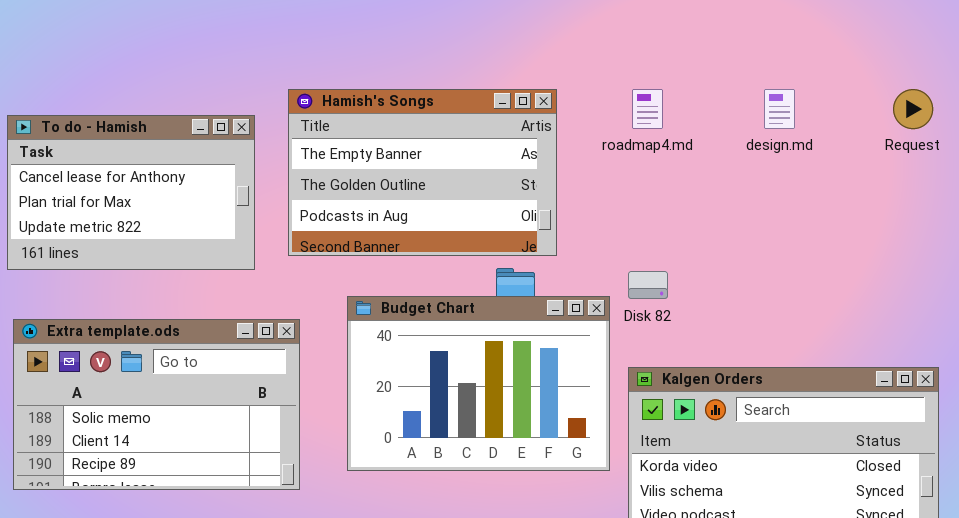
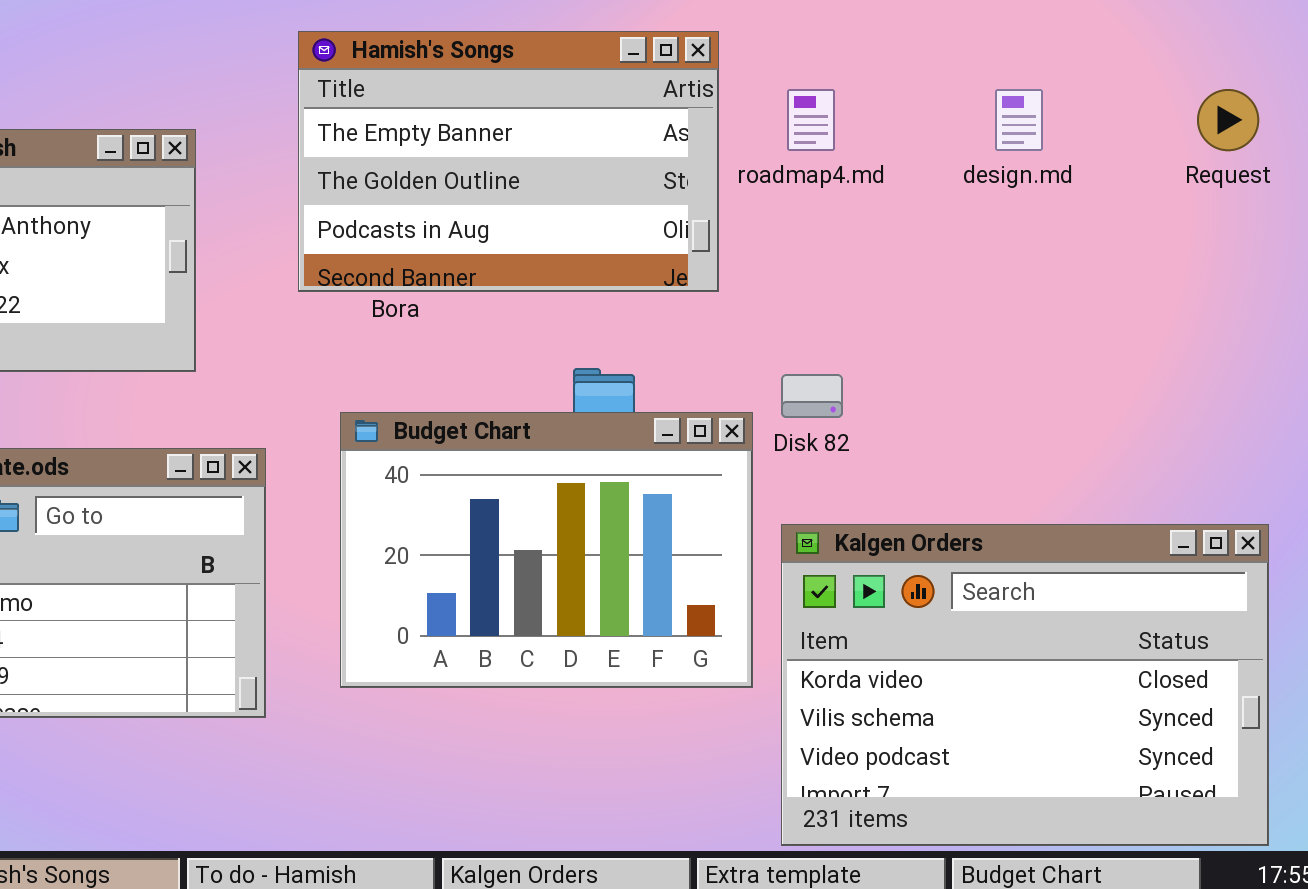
Hamish's Songs: [288,89,557,256] -> [298,31,719,292], moved

